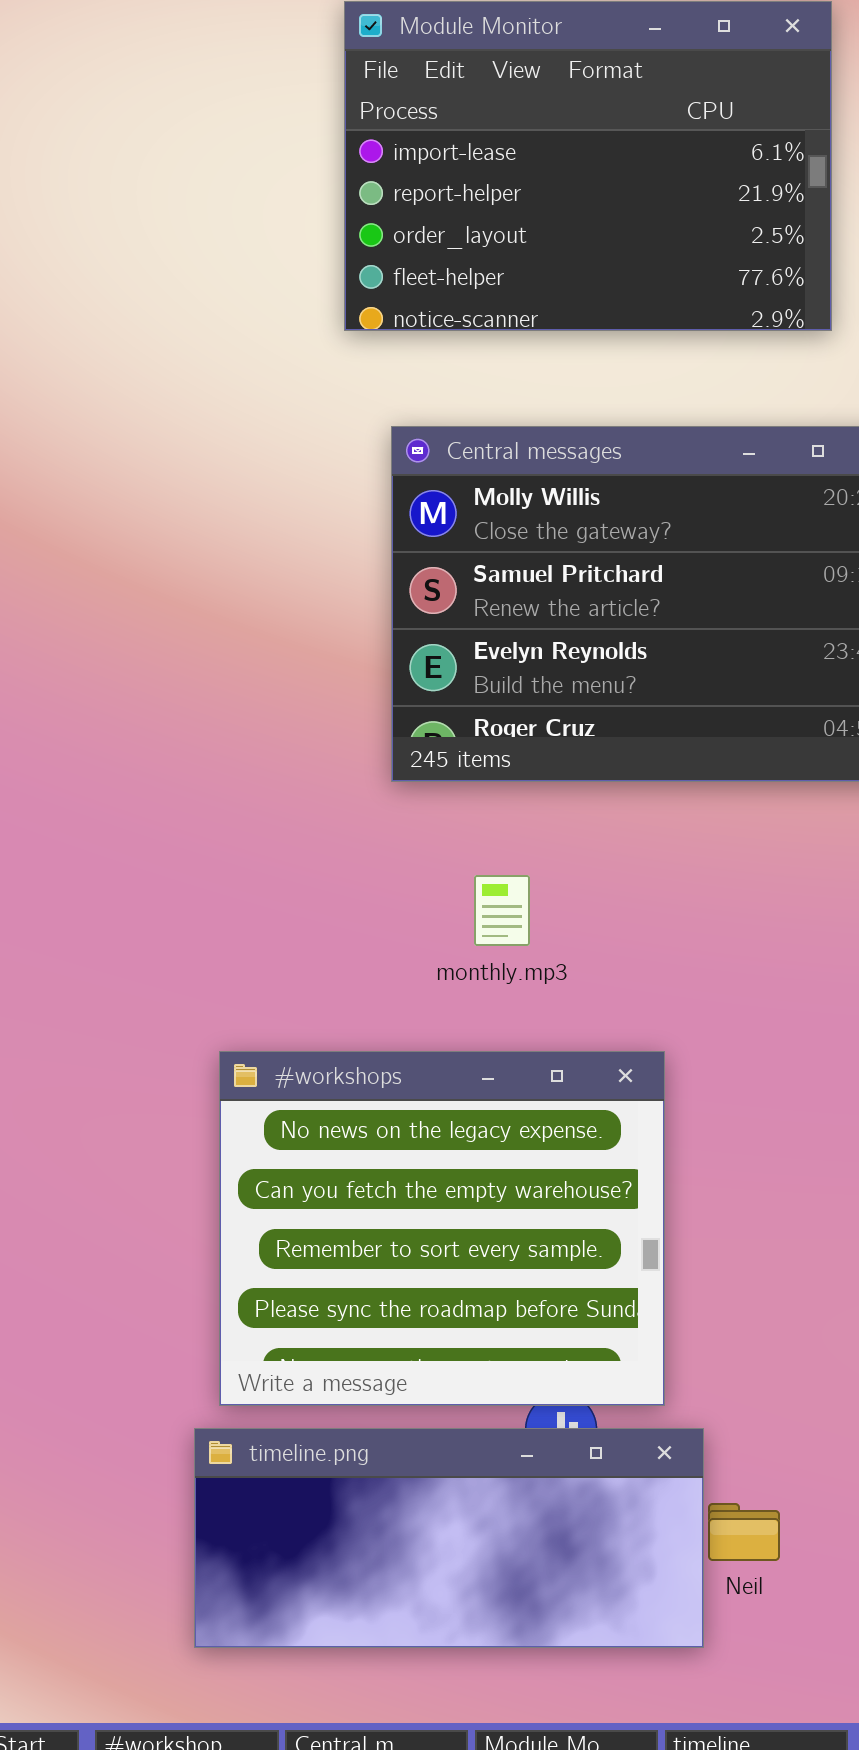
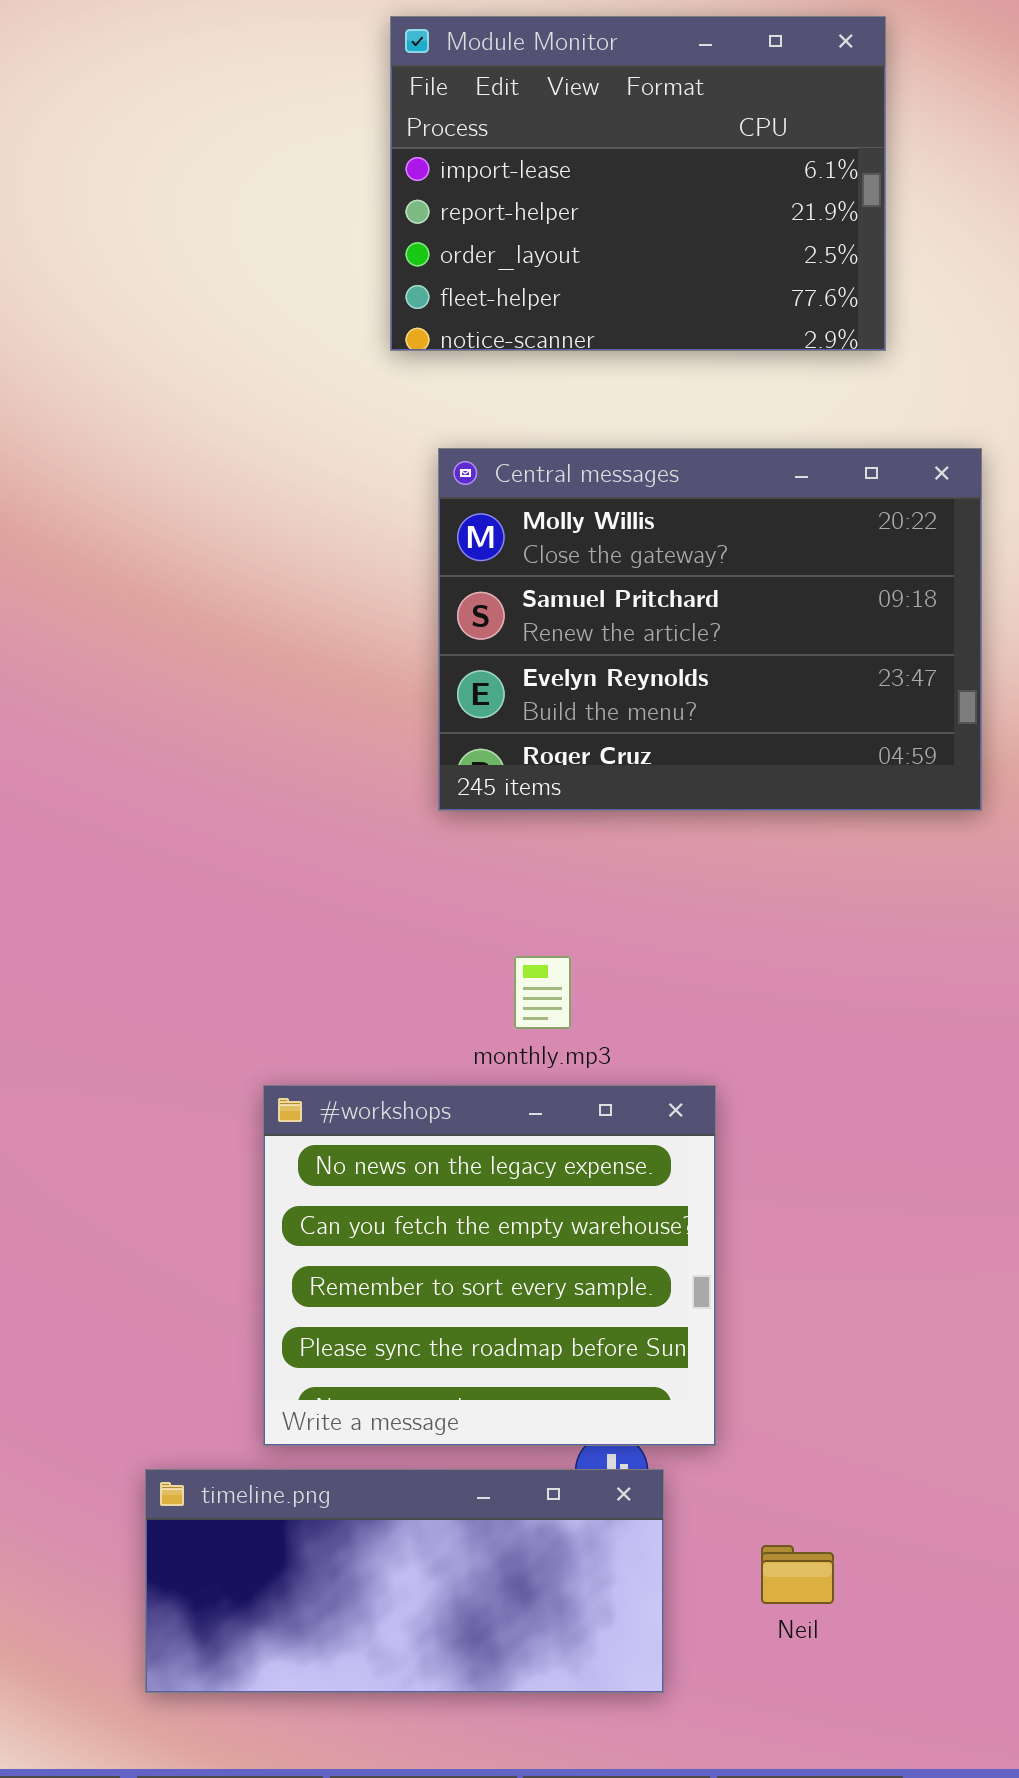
monthly.mp3: [474,875,530,946] -> [514,956,571,1029], moved
timeline.png: [194,1428,704,1648] -> [145,1469,664,1693], moved

